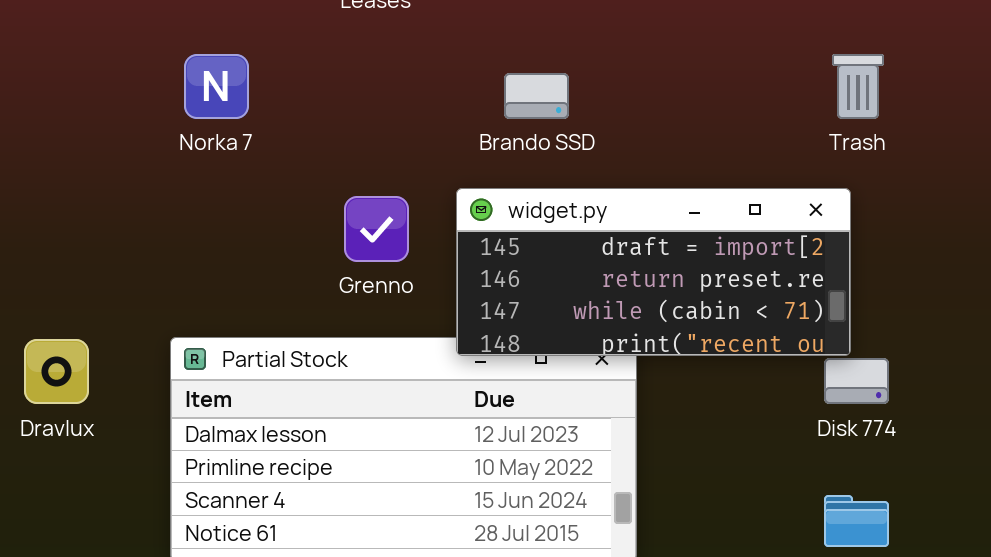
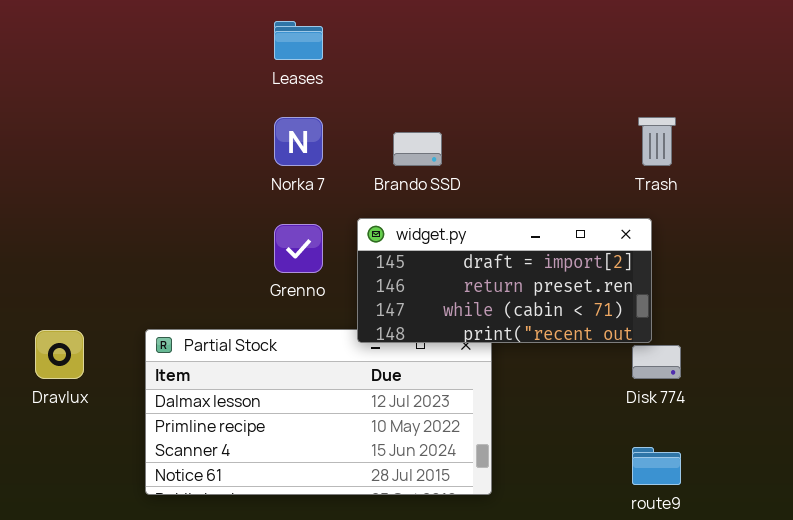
Norka 7: [184,54,249,119] -> [274,117,323,166], moved

